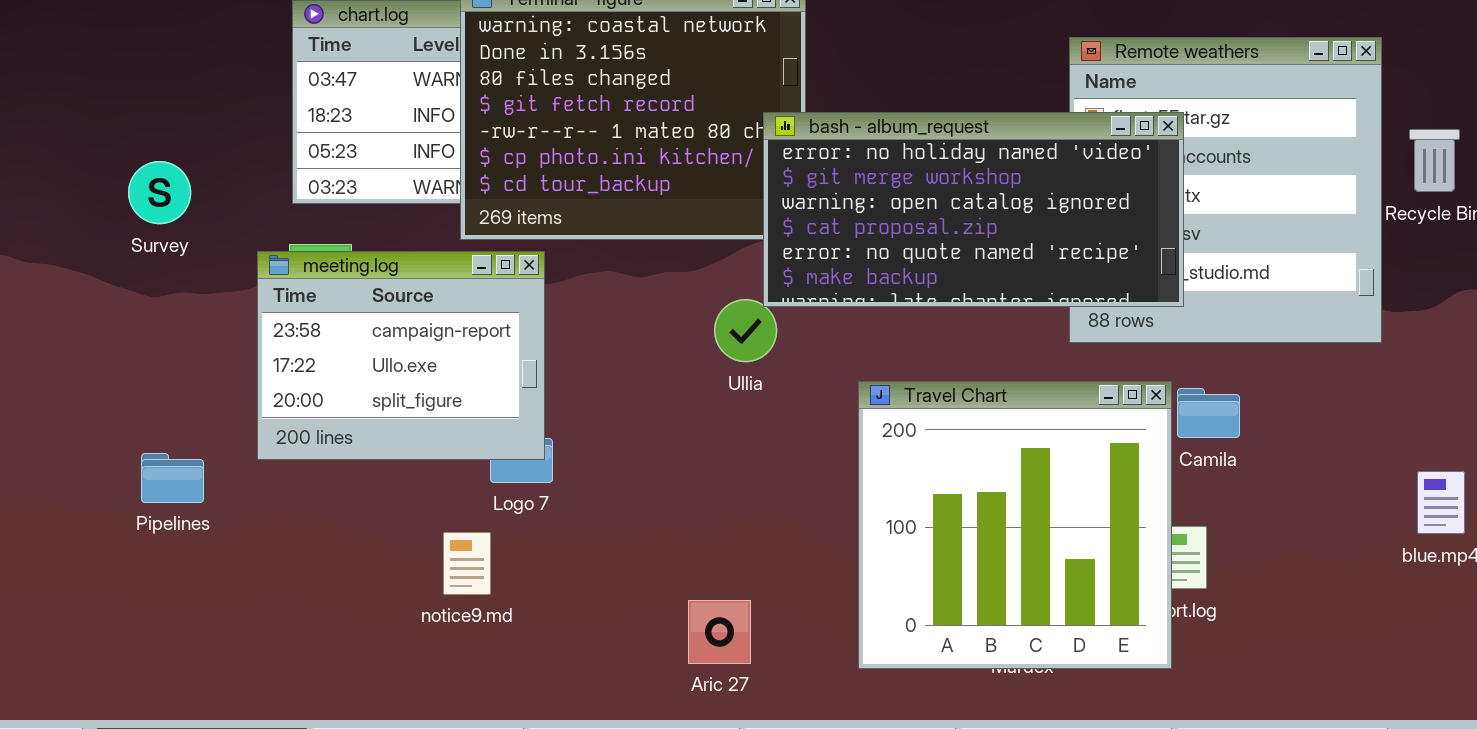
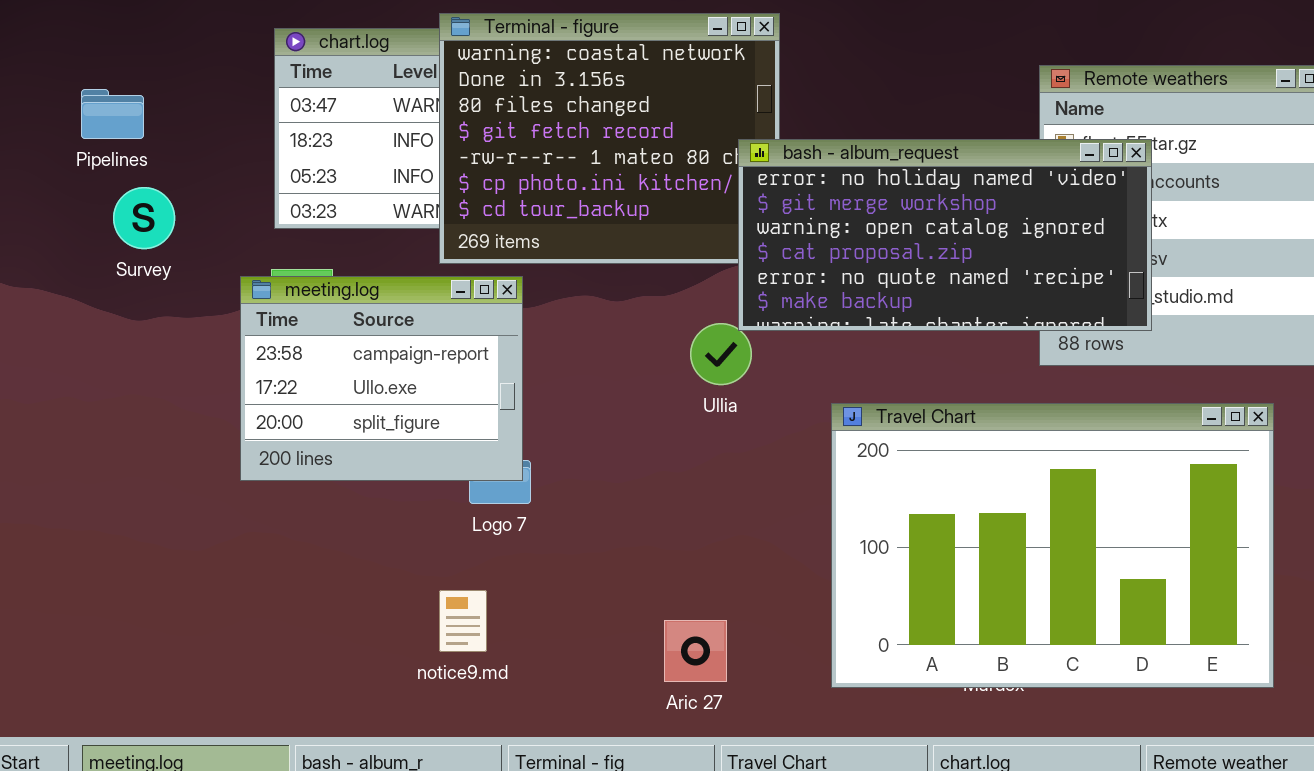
Travel Chart: [858,381,1172,669] -> [831,403,1274,688], resized
Pipelines: [141,453,204,503] -> [81,89,144,139], moved
notice9.md: [443,532,491,595] -> [439,590,487,652], moved

